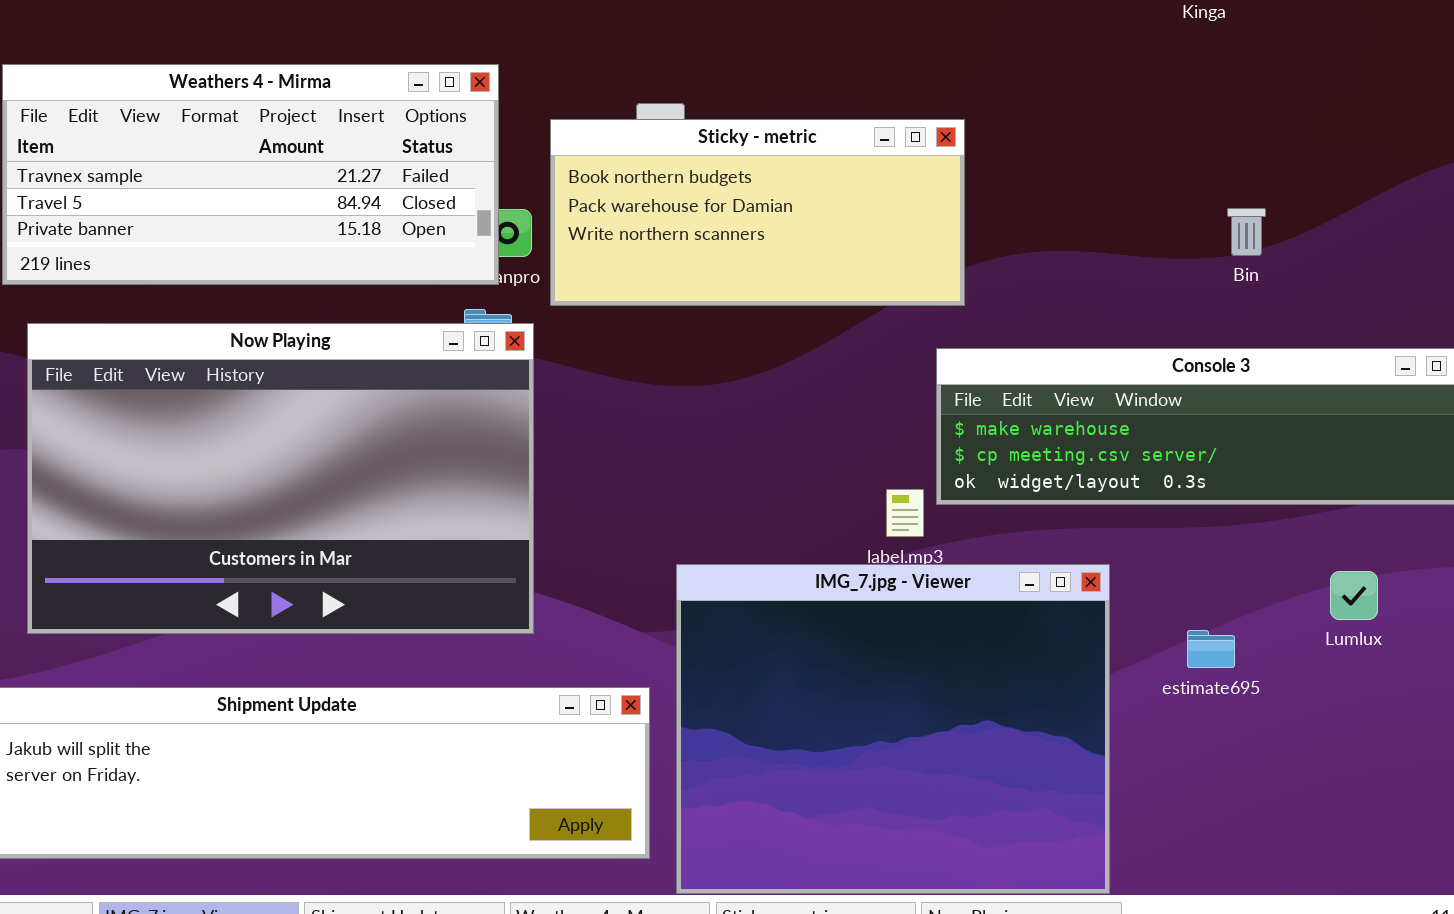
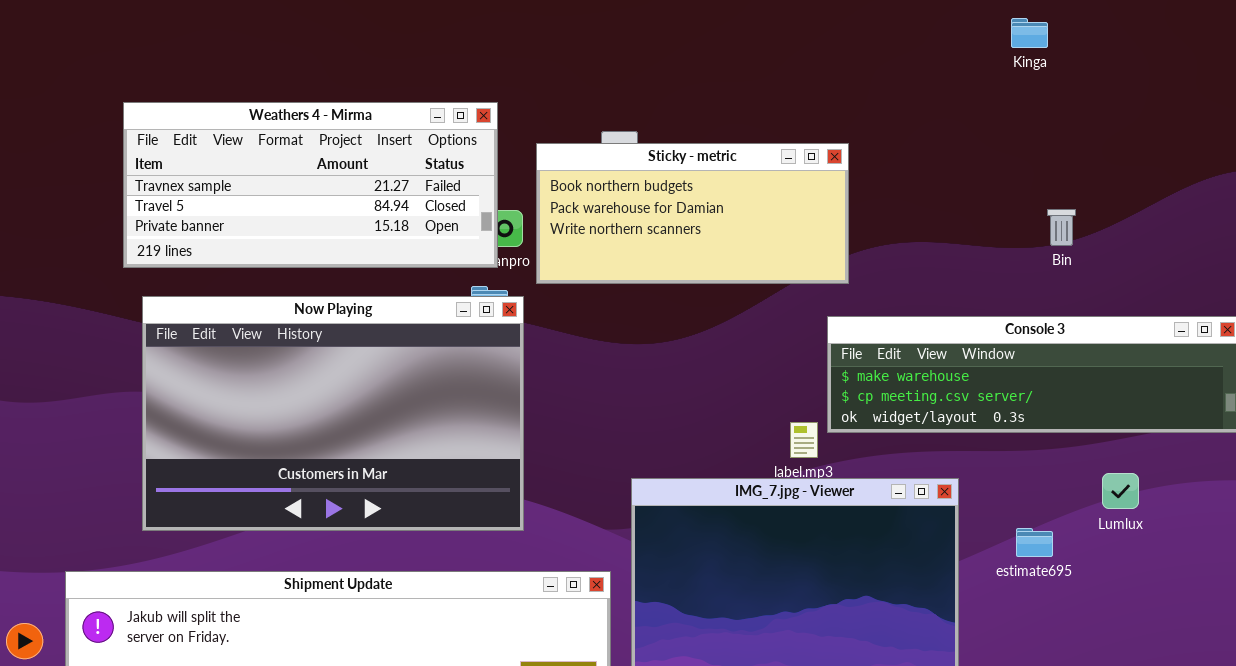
Lumlux: [1330,571,1378,620] -> [1102,473,1139,509], moved

